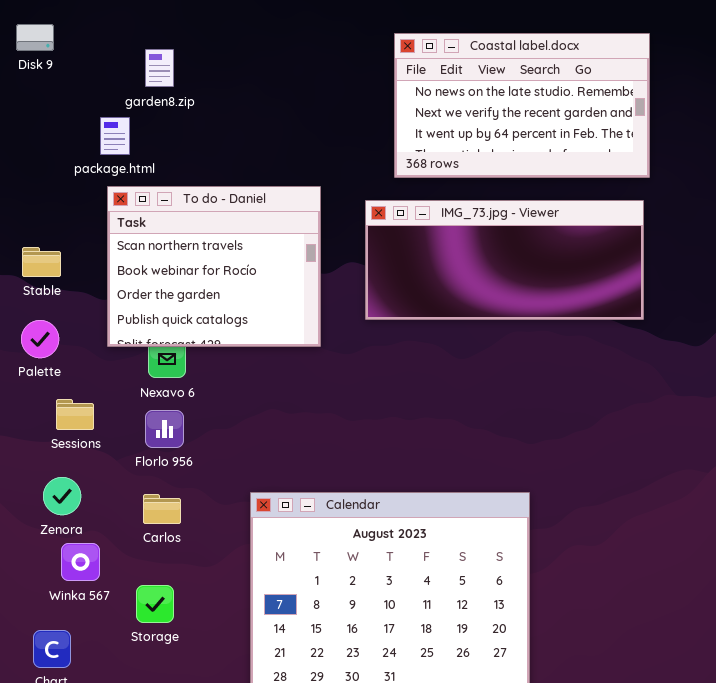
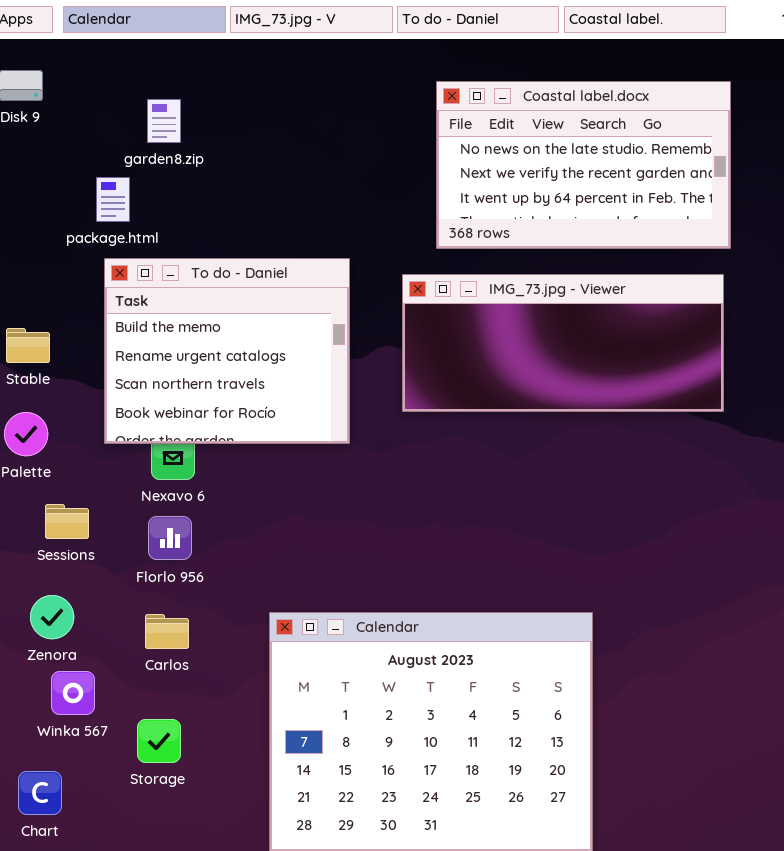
To do - Daniel: [107,186,321,347] -> [104,258,350,444], scrolled up 2 rows

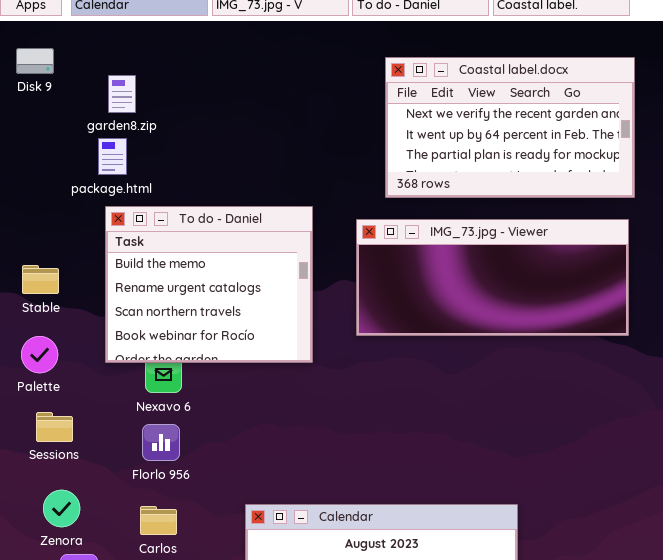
Coastal label.docx: [436,81,731,249] -> [385,57,635,198], scrolled down 1 row
garden8.zip: [147,99,181,143] -> [108,75,136,113], moved
Sessions: [45,504,89,539] -> [36,412,73,442], moved

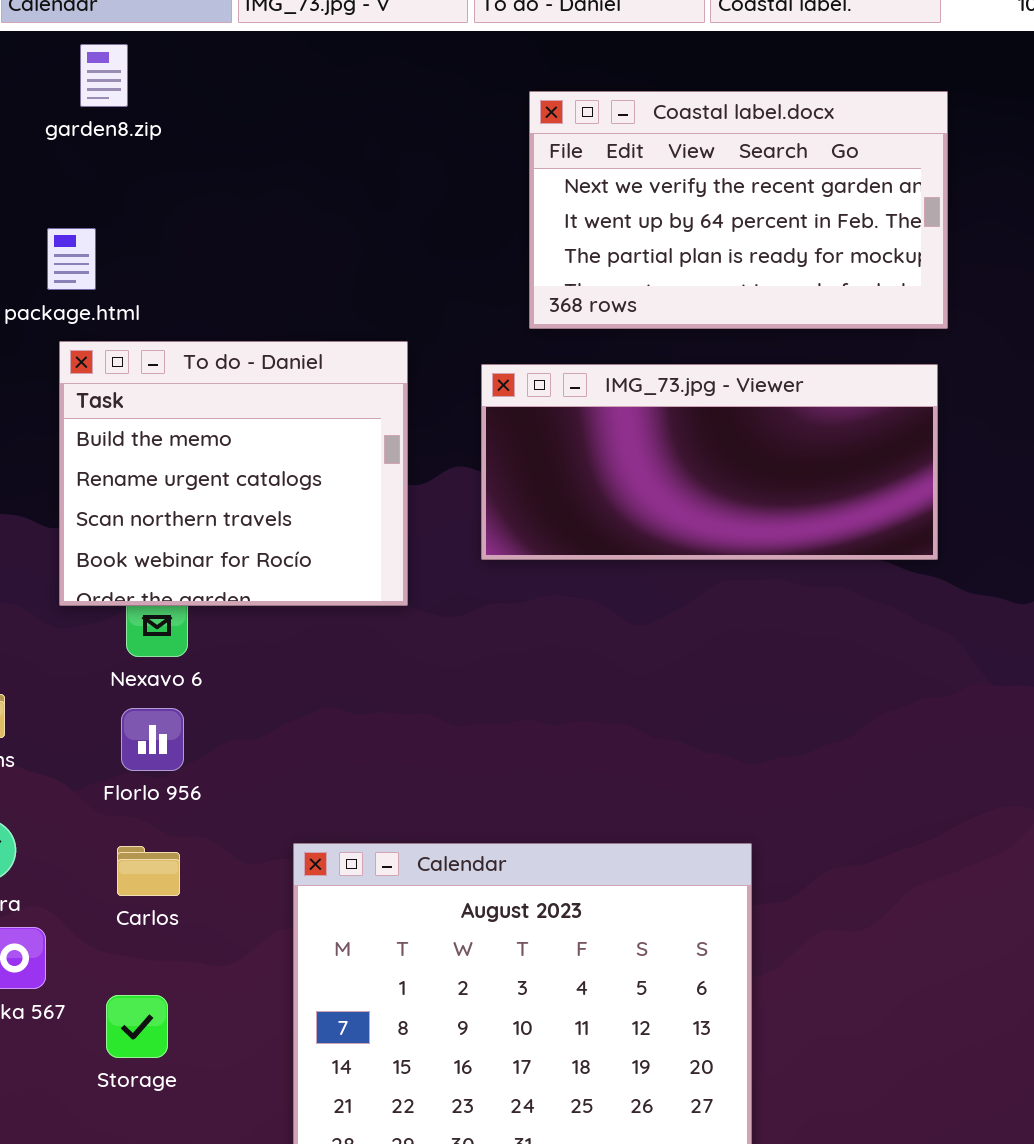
garden8.zip: [108,75,136,113] -> [80,44,128,107], moved

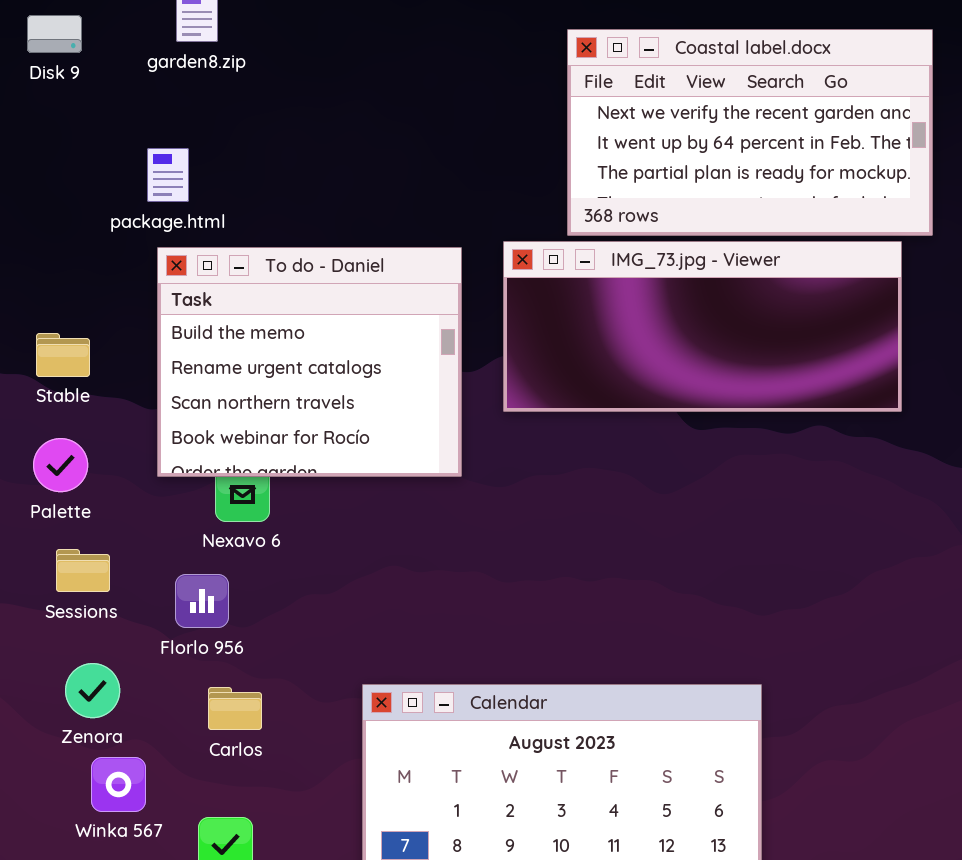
IMG_73.jpg - Viewer: [481,364,938,560] -> [503,241,902,412], moved
Florlo 956: [121,708,184,771] -> [175,574,229,628], moved

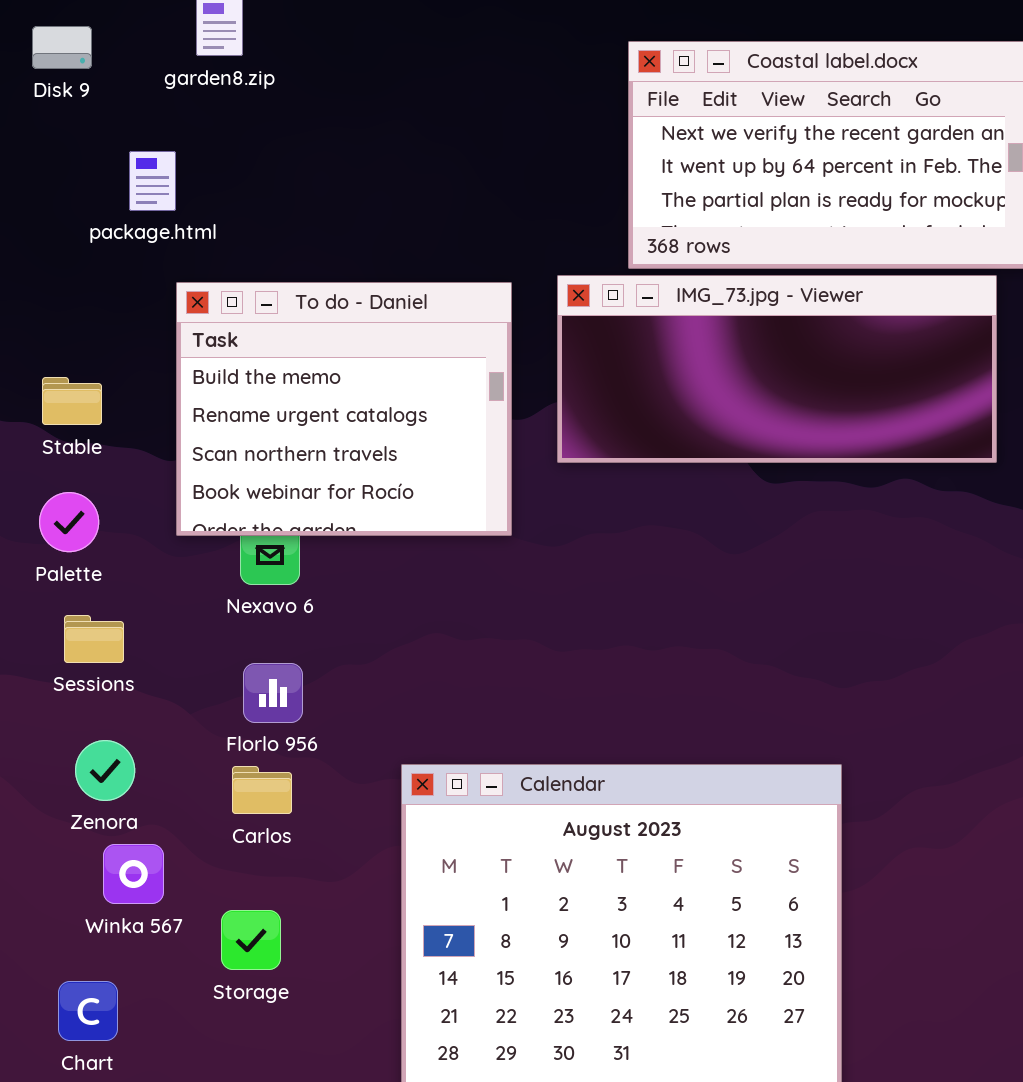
package.html: [147,148,189,202] -> [129,151,176,211], moved
Florlo 956: [175,574,229,628] -> [243,663,303,723], moved

